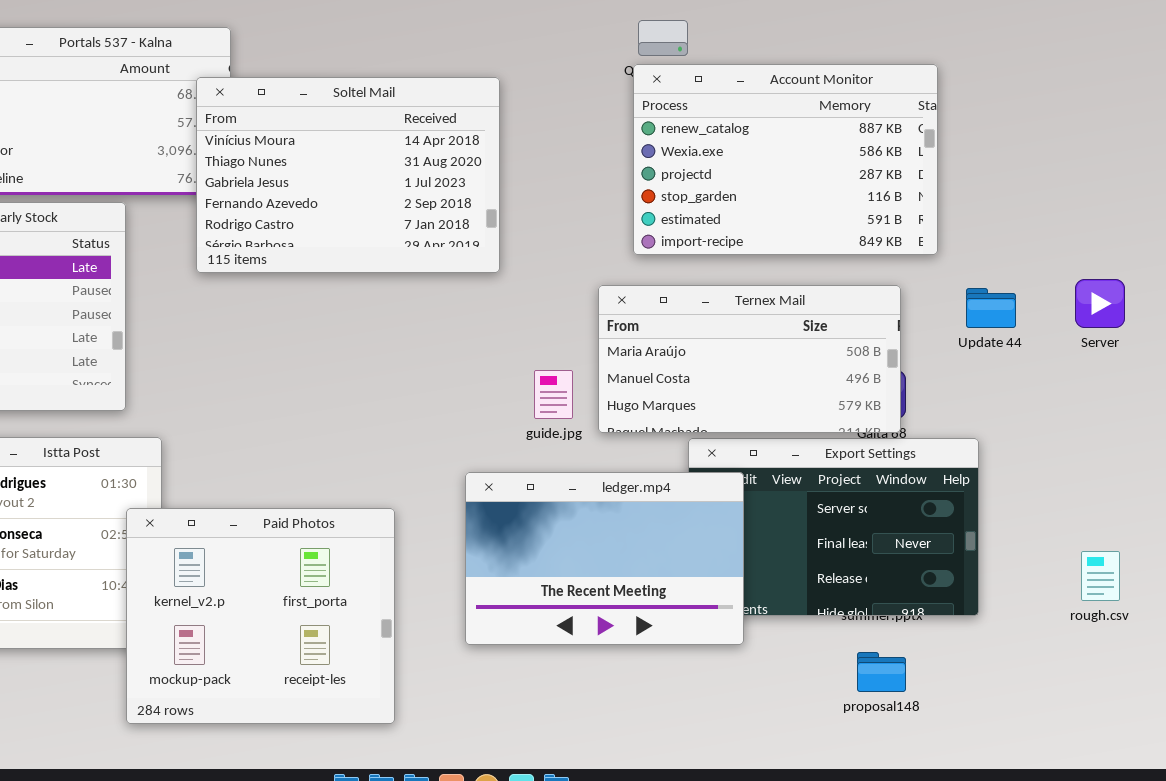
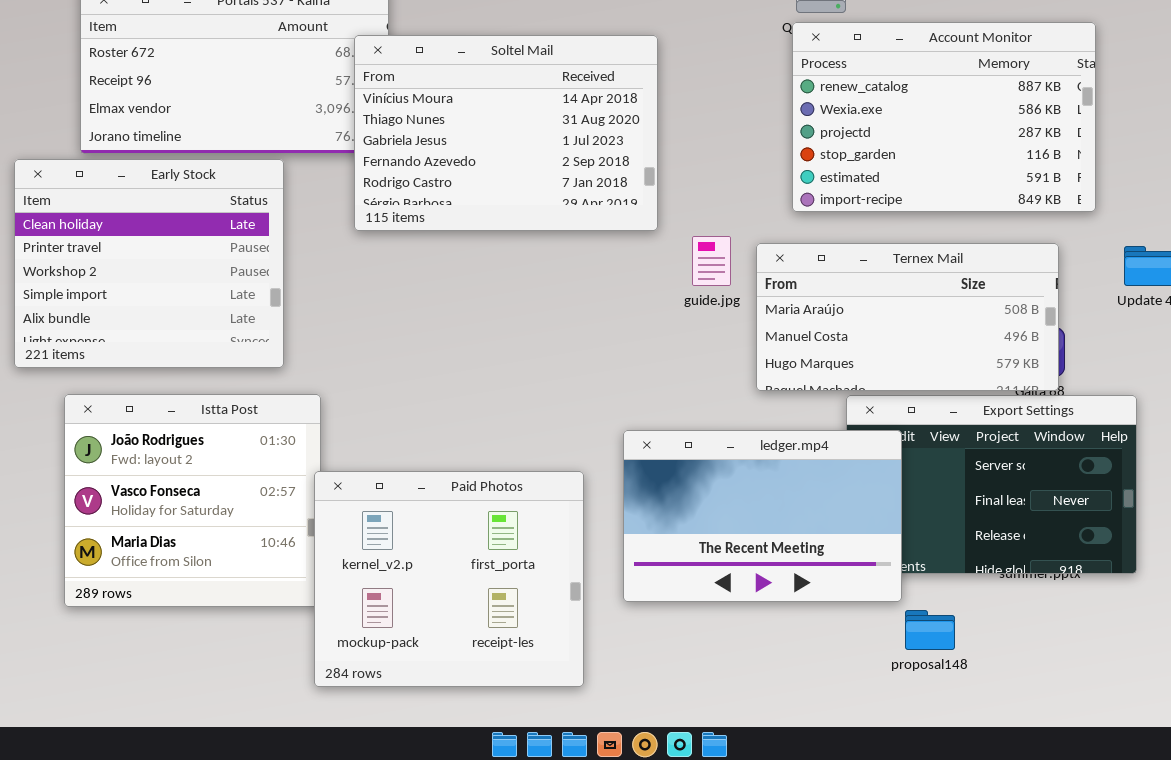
guide.jpg: [534,370,573,419] -> [692,236,731,286], moved
Paid Photos: [126,508,395,724] -> [314,471,584,687], moved
proposal148: [857,652,906,692] -> [905,610,955,650], moved

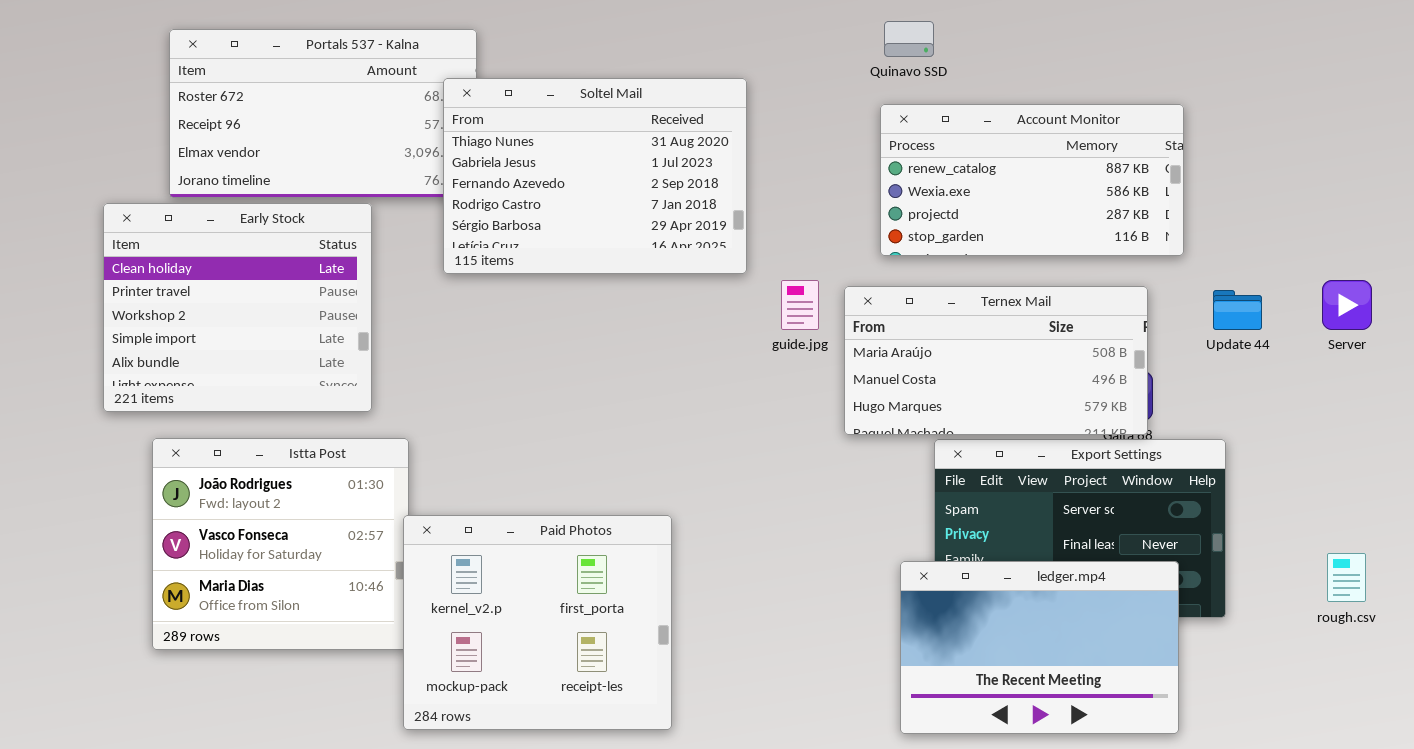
Account Monitor: [792,22,1096,212] -> [880,104,1184,256], resized
Soltel Mail: [354,35,658,231] -> [443,78,747,274], scrolled down 1 row
ledger.mp4: [623,430,902,602] -> [900,561,1179,734], moved

